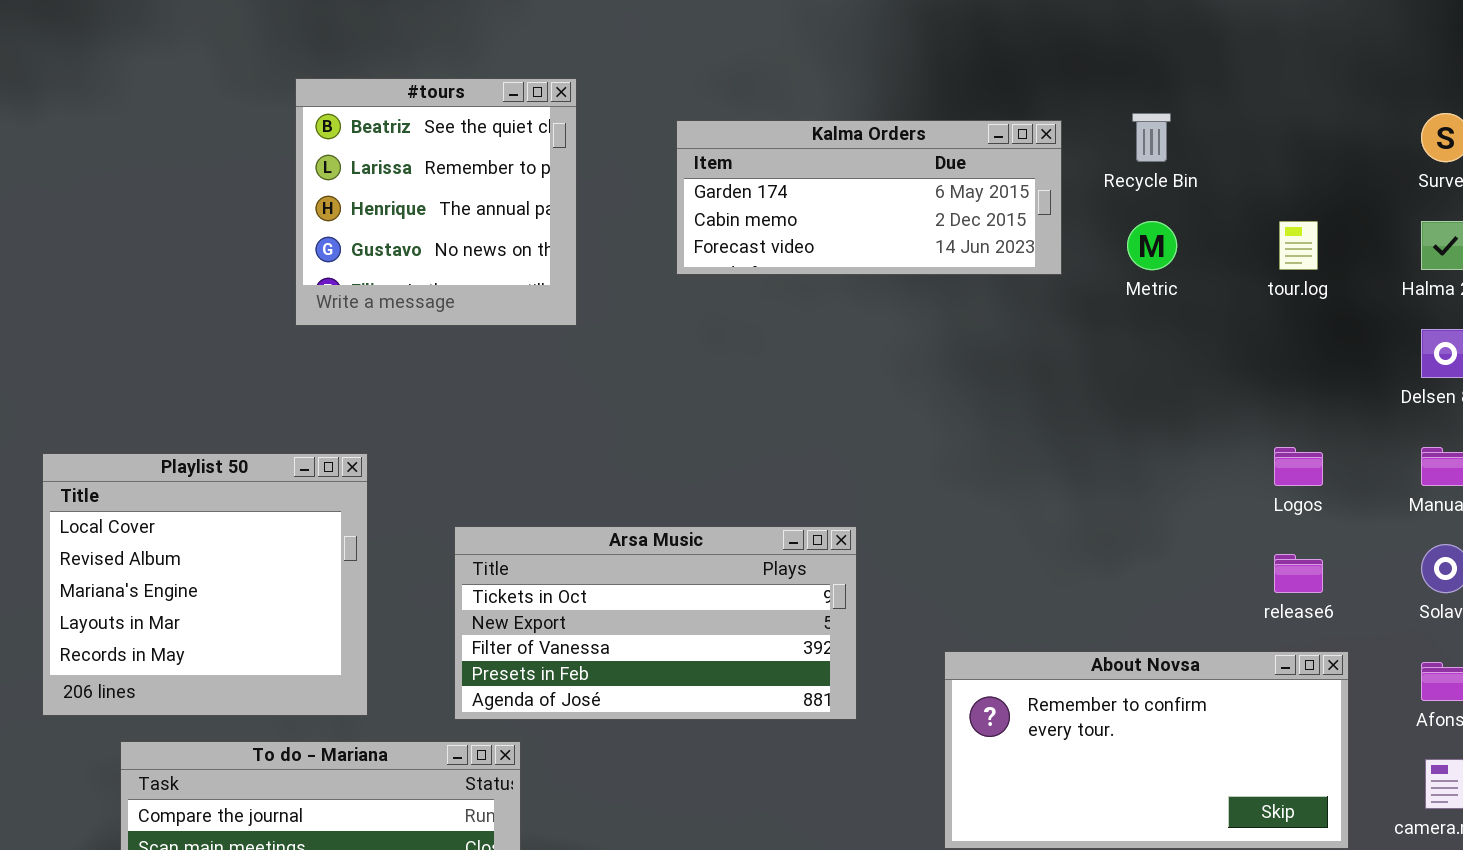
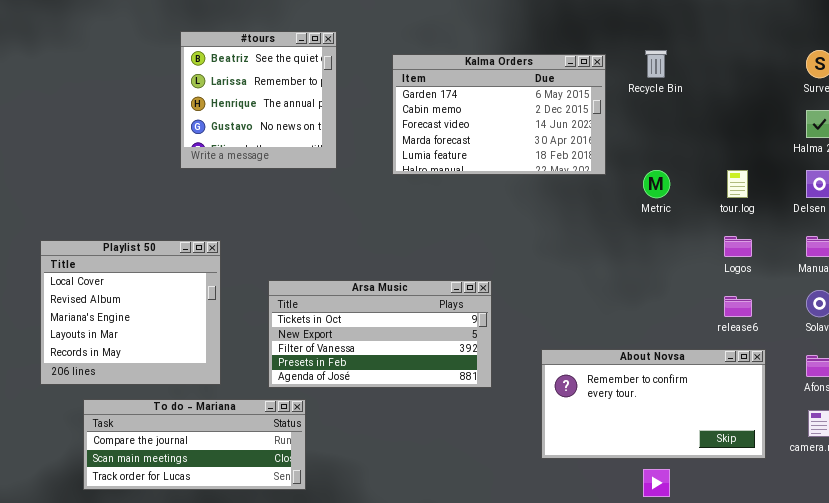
Kalma Orders: [676,120,1062,275] -> [392,54,606,175], resized
Metric: [1127,221,1177,270] -> [643,170,670,198], moved
tour.log: [1279,221,1318,270] -> [727,170,748,198], moved

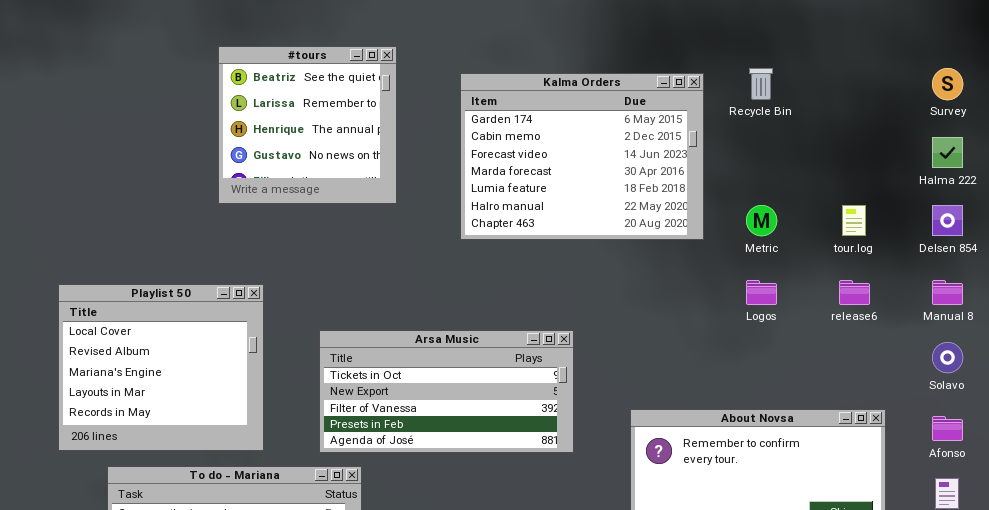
Kalma Orders: [392,54,606,175] -> [460,73,704,240], resized
Logos: [724,236,752,257] -> [746,280,777,305], moved
release6: [724,296,752,317] -> [839,280,870,305], moved

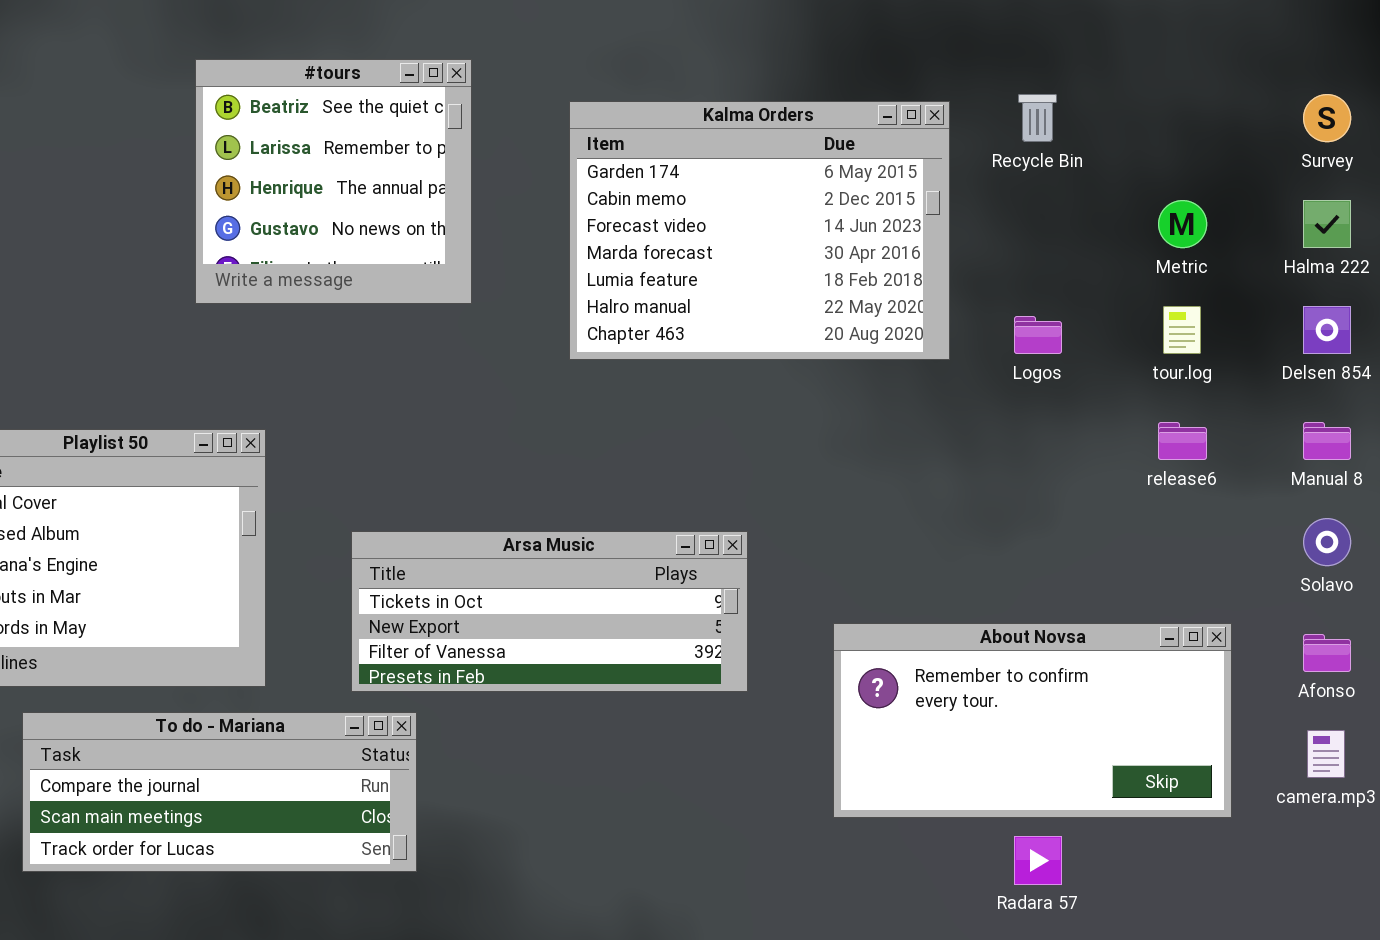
Metric: [746,205,777,236] -> [1158,200,1207,248], moved
Logos: [746,280,777,305] -> [1014,316,1062,354], moved
Arsa Music: [319,330,574,453] -> [351,531,748,692], resized

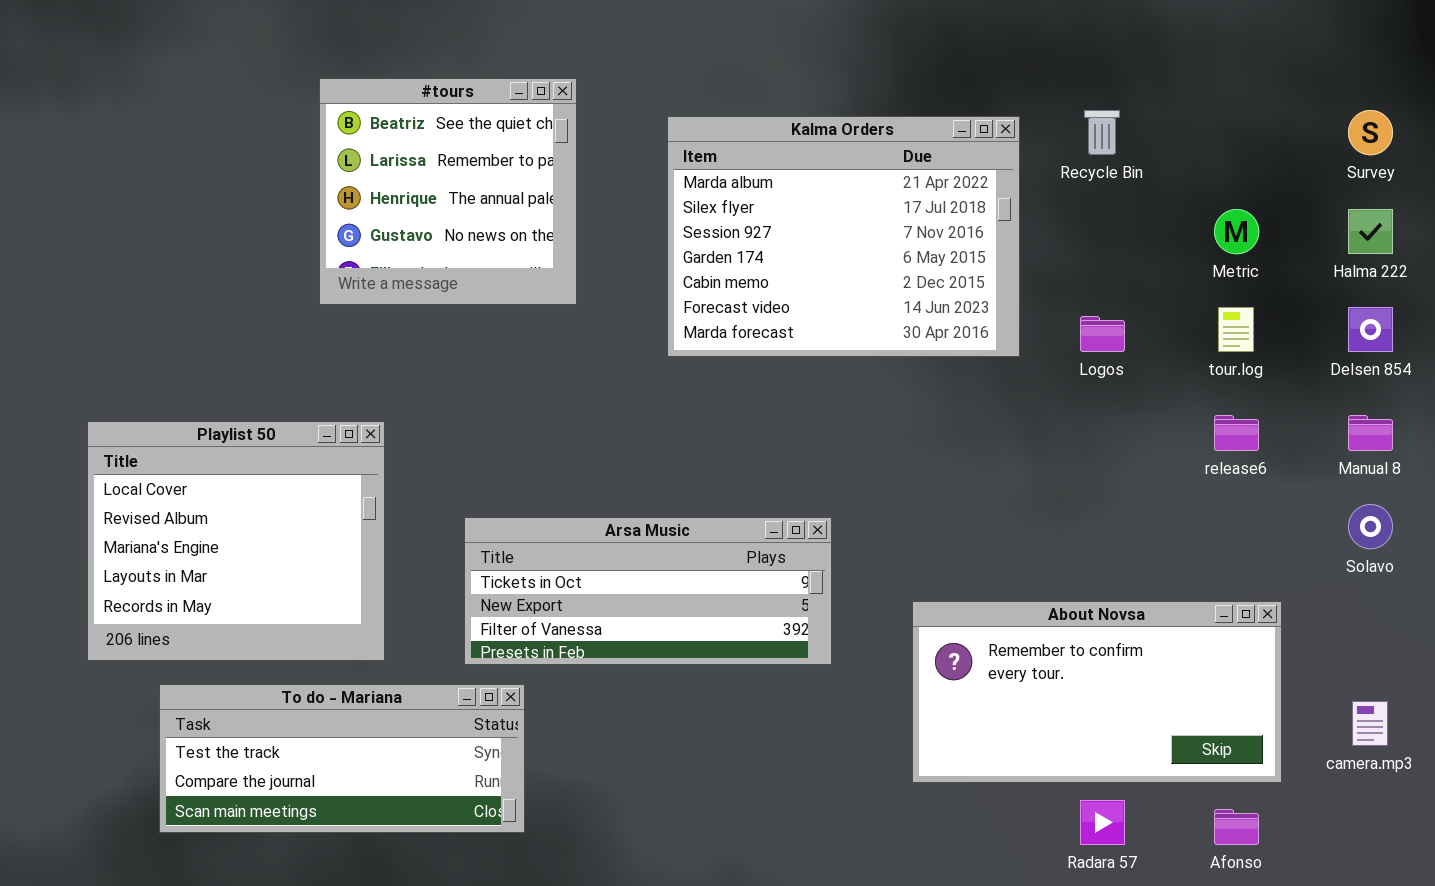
Kalma Orders: [569,101,950,360] -> [667,116,1020,357], scrolled up 3 rows
Afonso: [1303,634,1351,672] -> [1214,809,1259,845], moved
To do - Mariana: [22,712,417,872] -> [159,684,525,833], scrolled up 1 row

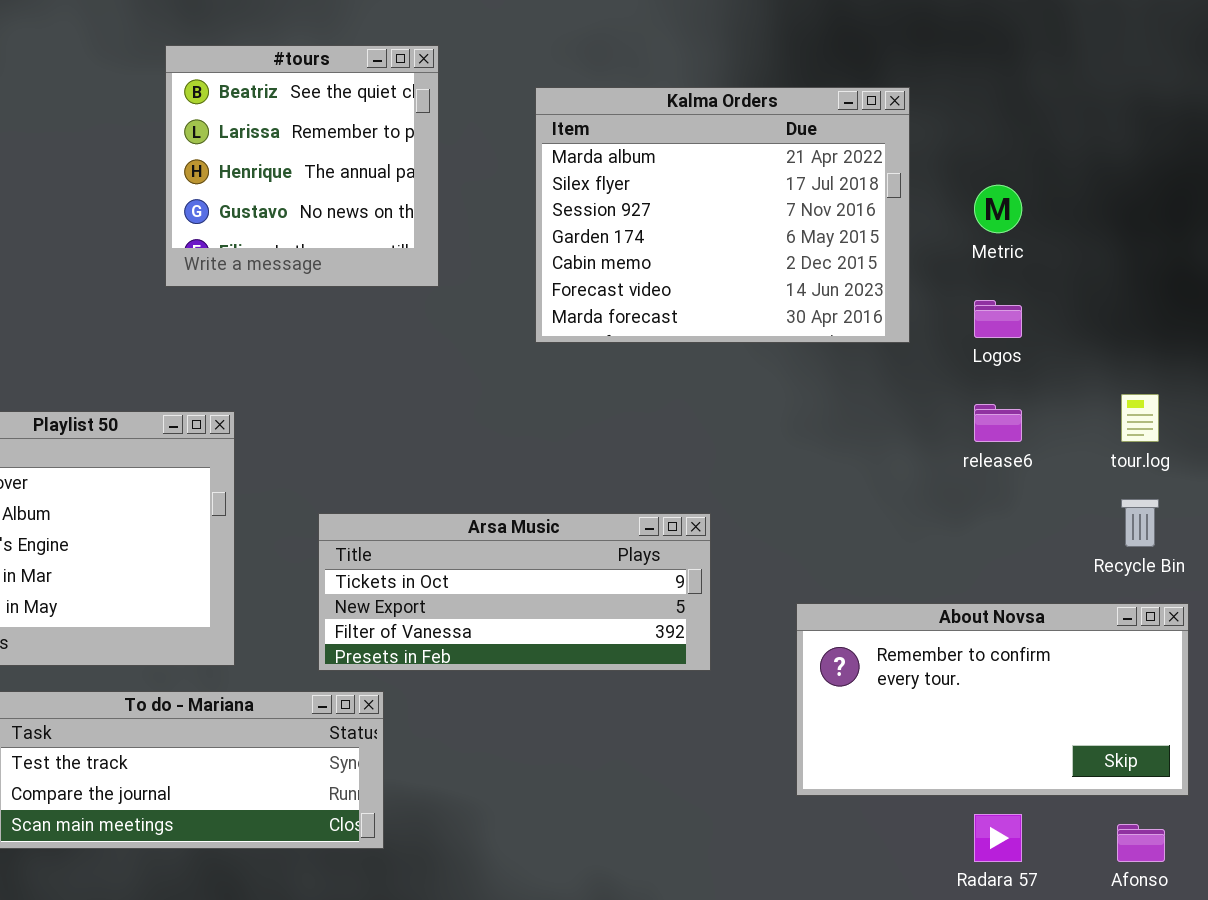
Recycle Bin: [1084,110,1120,155] -> [1121,499,1159,547], moved
Metric: [1214,209,1259,254] -> [974,185,1022,233], moved
tour.log: [1218,307,1254,352] -> [1121,394,1159,442], moved
release6: [1214,415,1259,451] -> [974,404,1022,442], moved

